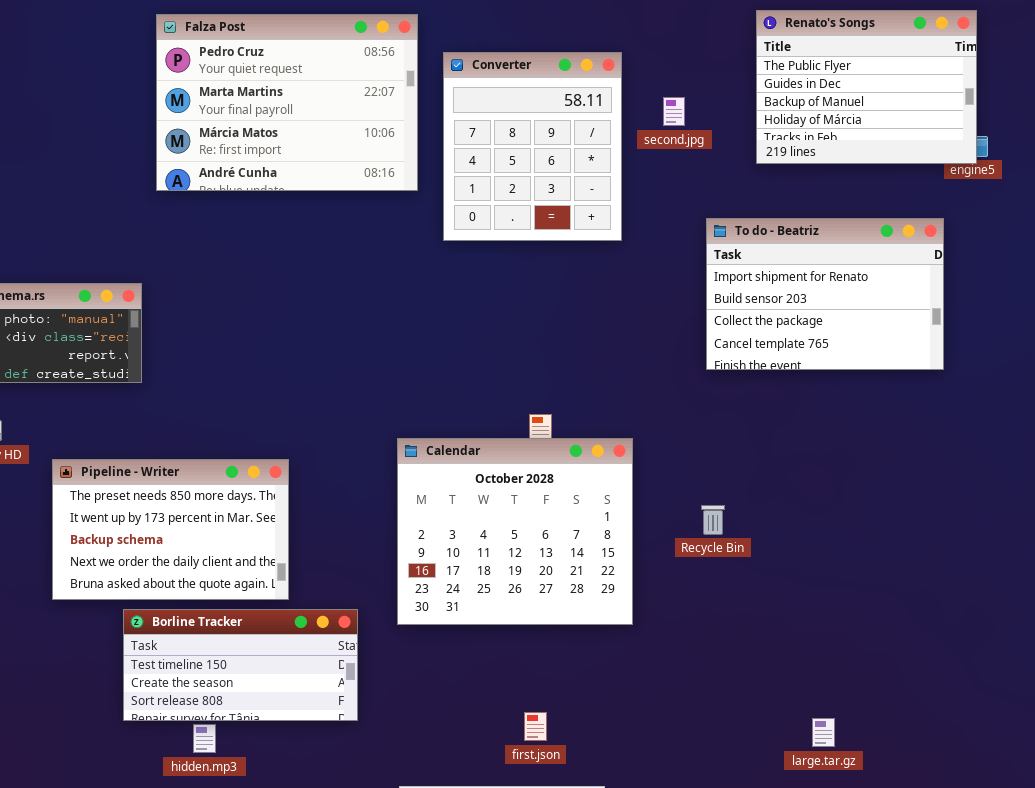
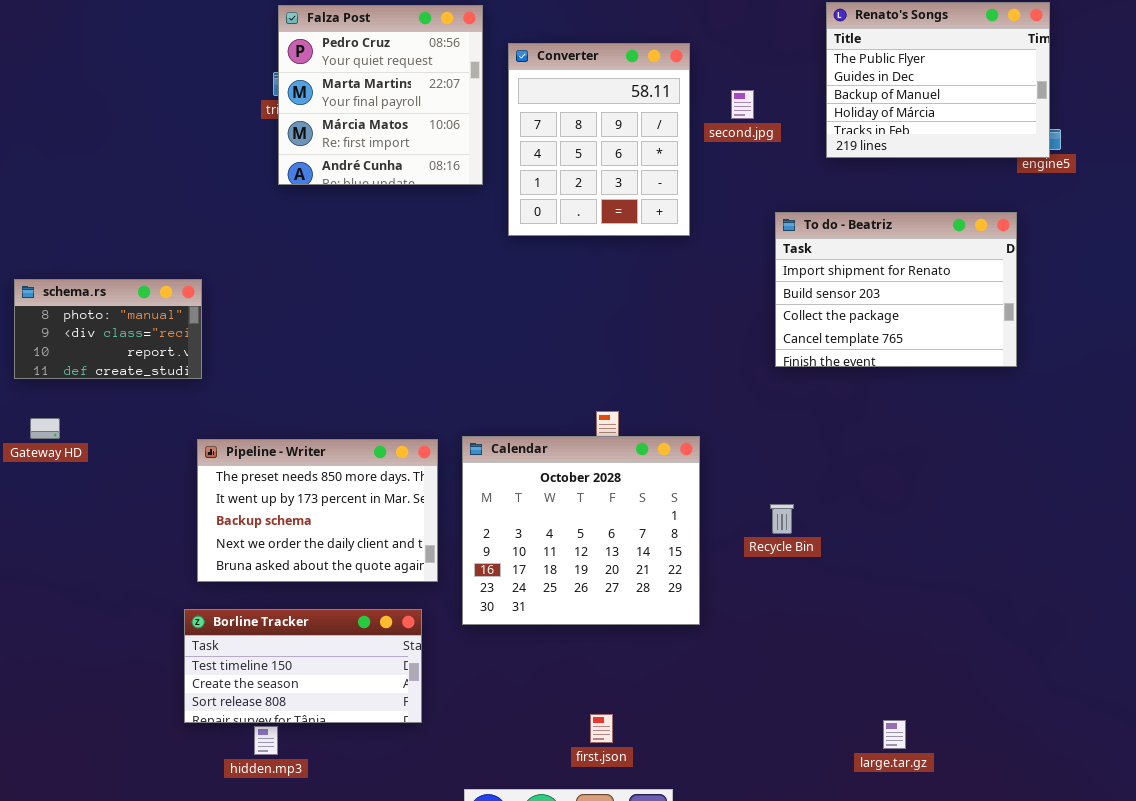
Falza Post: [156,14,418,191] -> [278,5,483,185], resized
Pipeline - Writer: [52,459,289,600] -> [197,439,438,582], moved

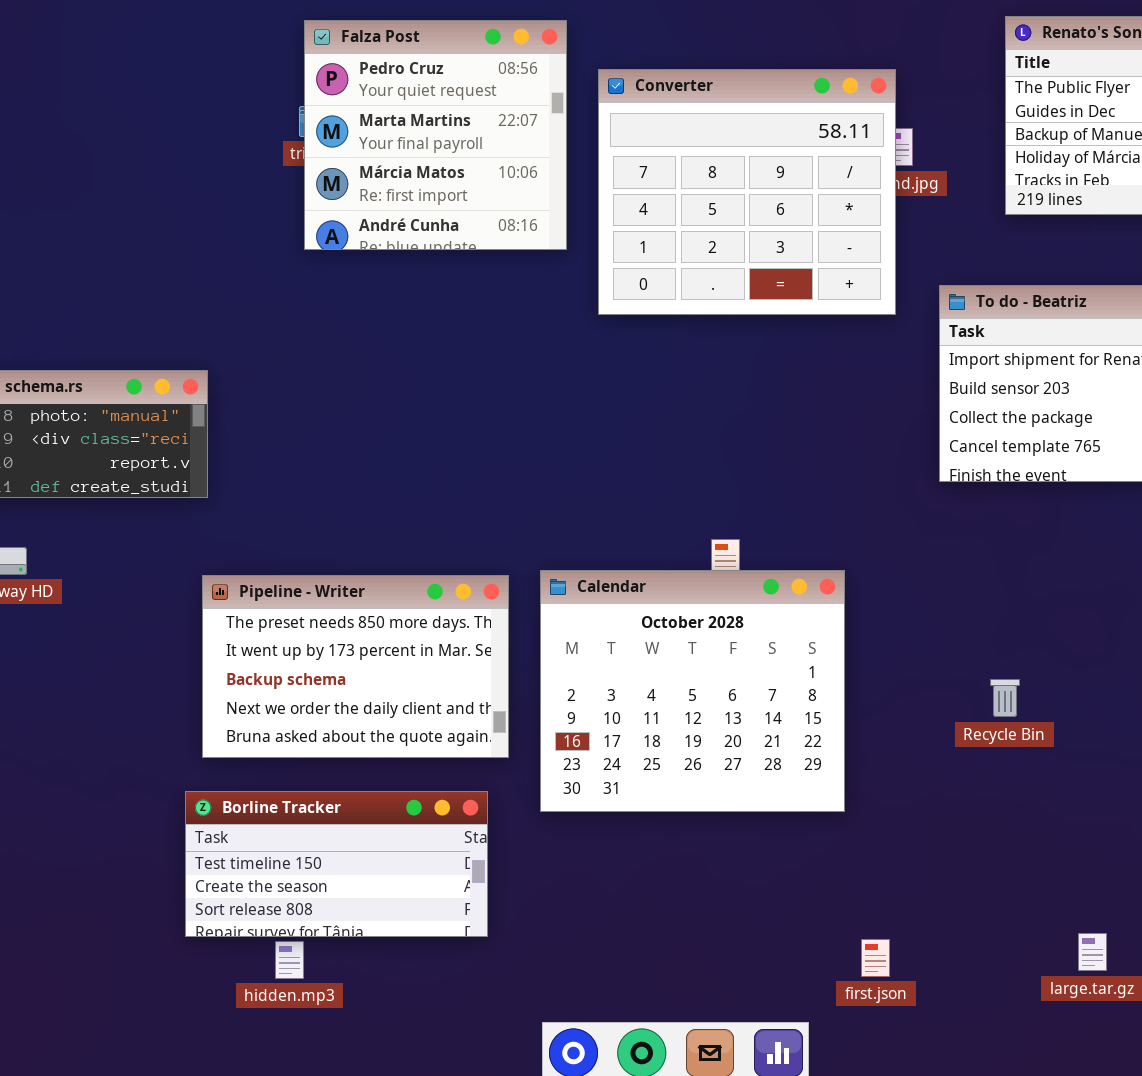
Converter: [508,43,690,236] -> [598,69,896,315], resized
Recycle Bin: [770,504,794,534] -> [990,679,1020,717], moved
first.json: [590,714,613,743] -> [861,939,890,977], moved

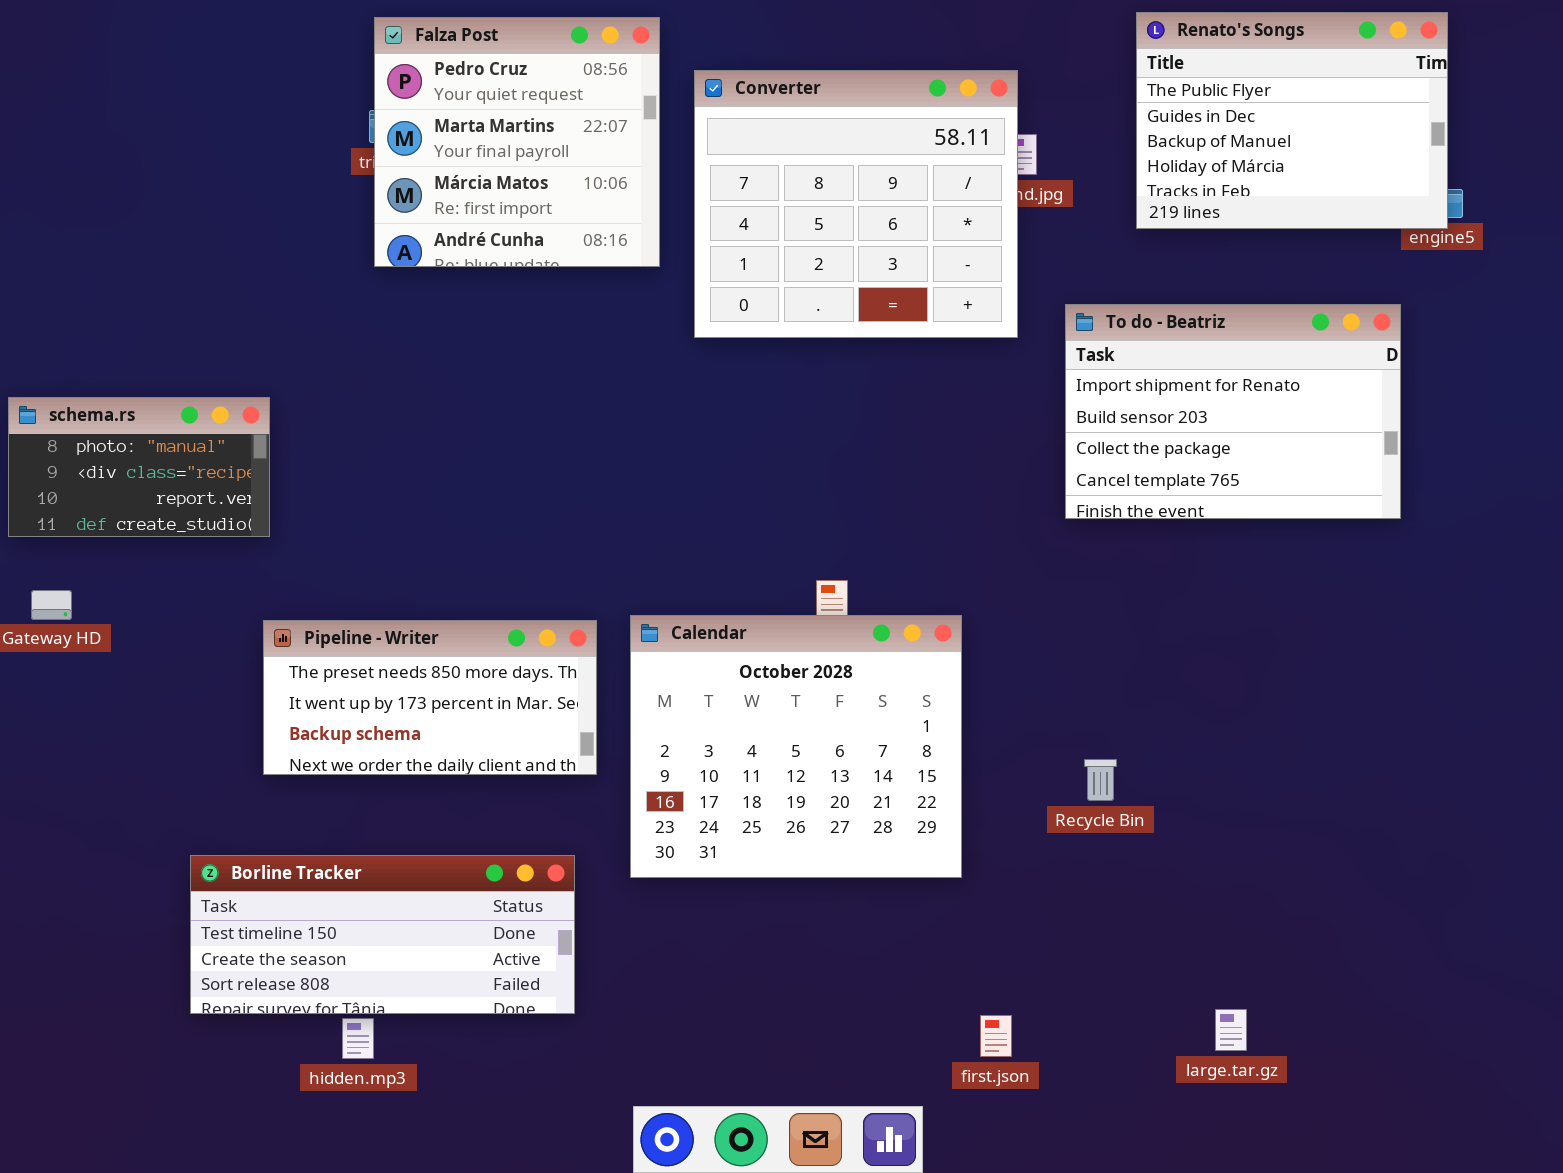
Pipeline - Writer: [202,575,509,758] -> [263,620,597,775], resized
Recycle Bin: [990,679,1020,717] -> [1084,759,1117,801], moved
Borline Tracker: [185,791,488,937] -> [190,855,575,1014], resized

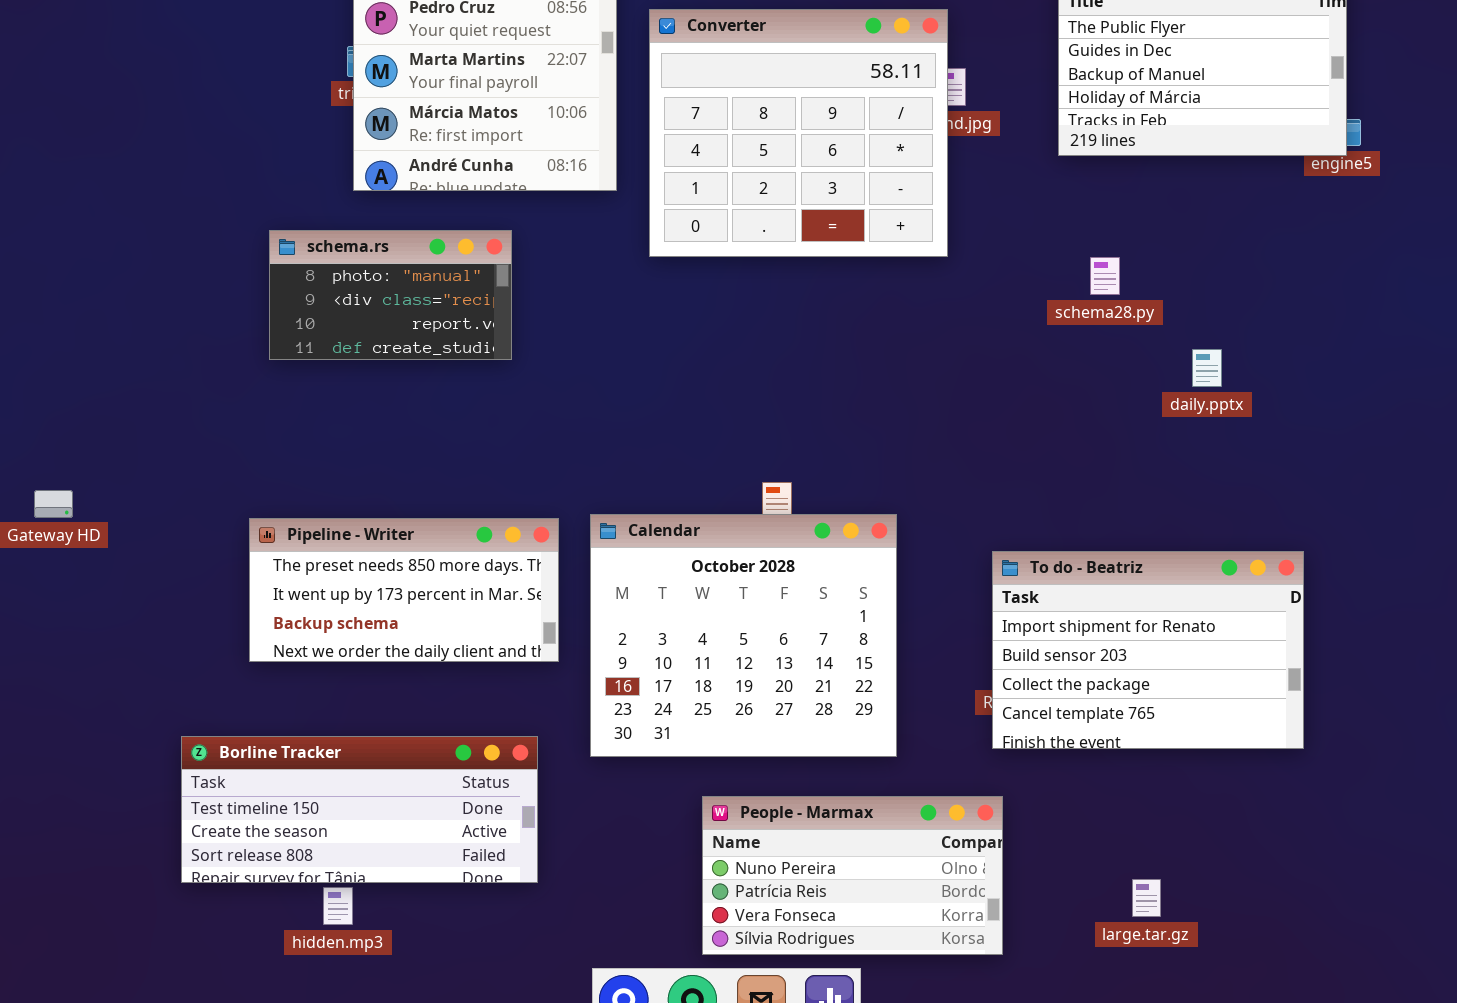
To do - Beatriz: [1065,304,1401,519] -> [992,551,1304,749], moved
schema.rs: [8,397,270,537] -> [269,230,512,360], moved
People - Marmax: none -> [702,796,1003,955], opened

